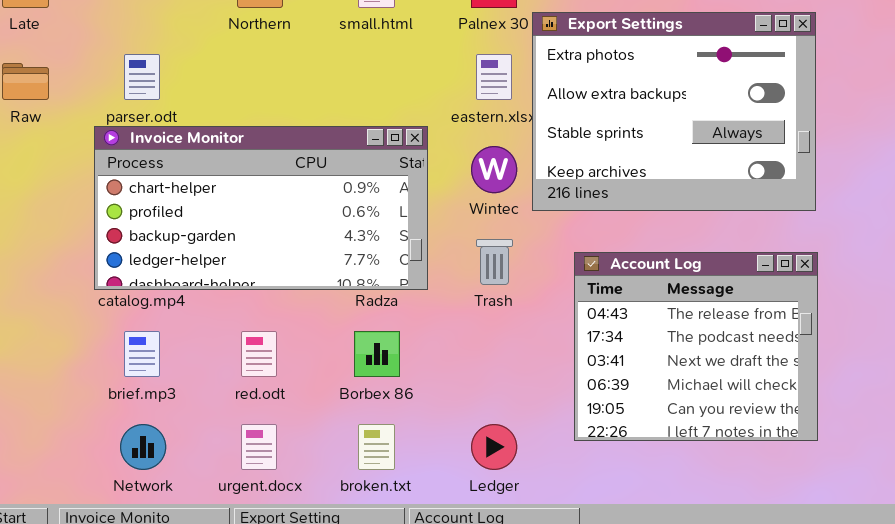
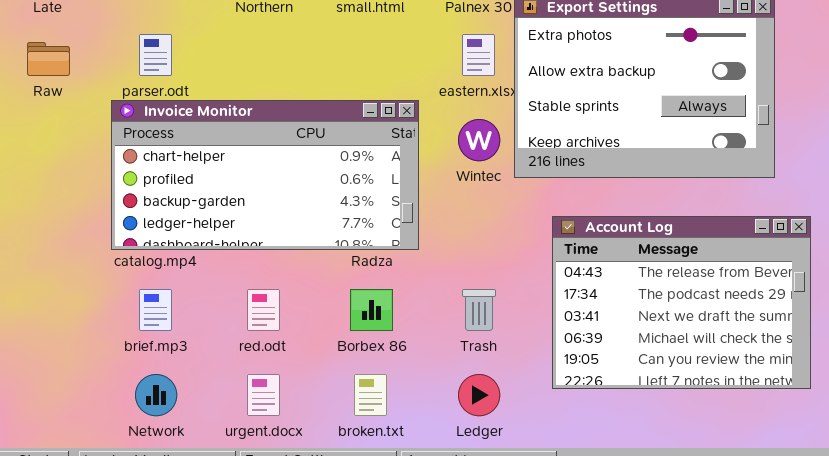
Trash: [476,239,513,285] -> [462,289,496,331], moved
Account Log: [574,252,818,441] -> [552,216,811,389], resized

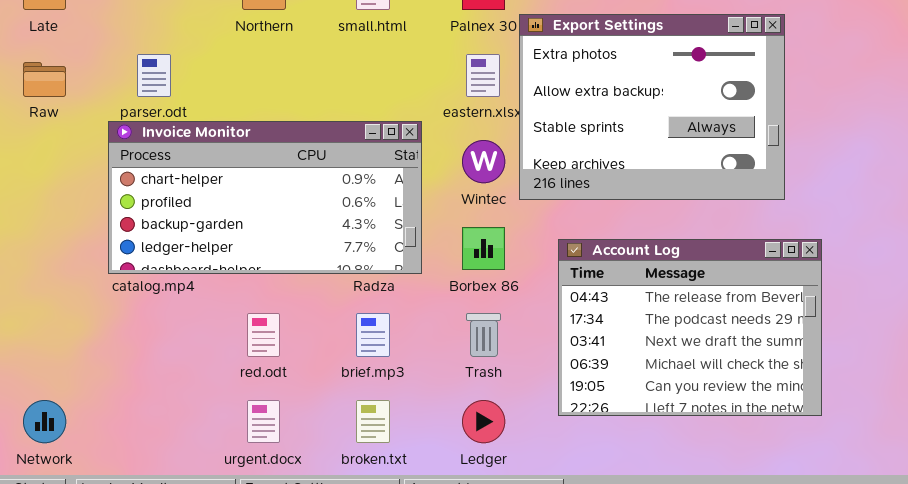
brief.mp3: [139,289,172,331] -> [356,313,390,357], moved
Borbex 86: [350,289,393,331] -> [462,227,505,270], moved
Network: [135,374,177,416] -> [23,400,66,443], moved

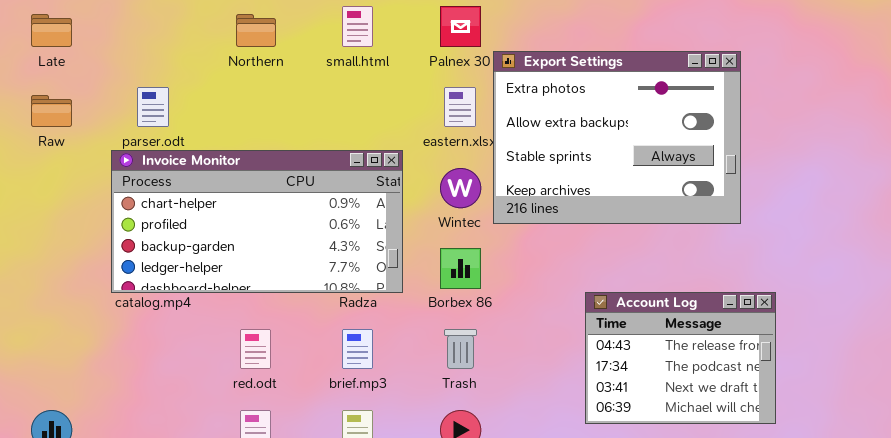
Account Log: [558,239,822,416] -> [585,292,776,424], resized

